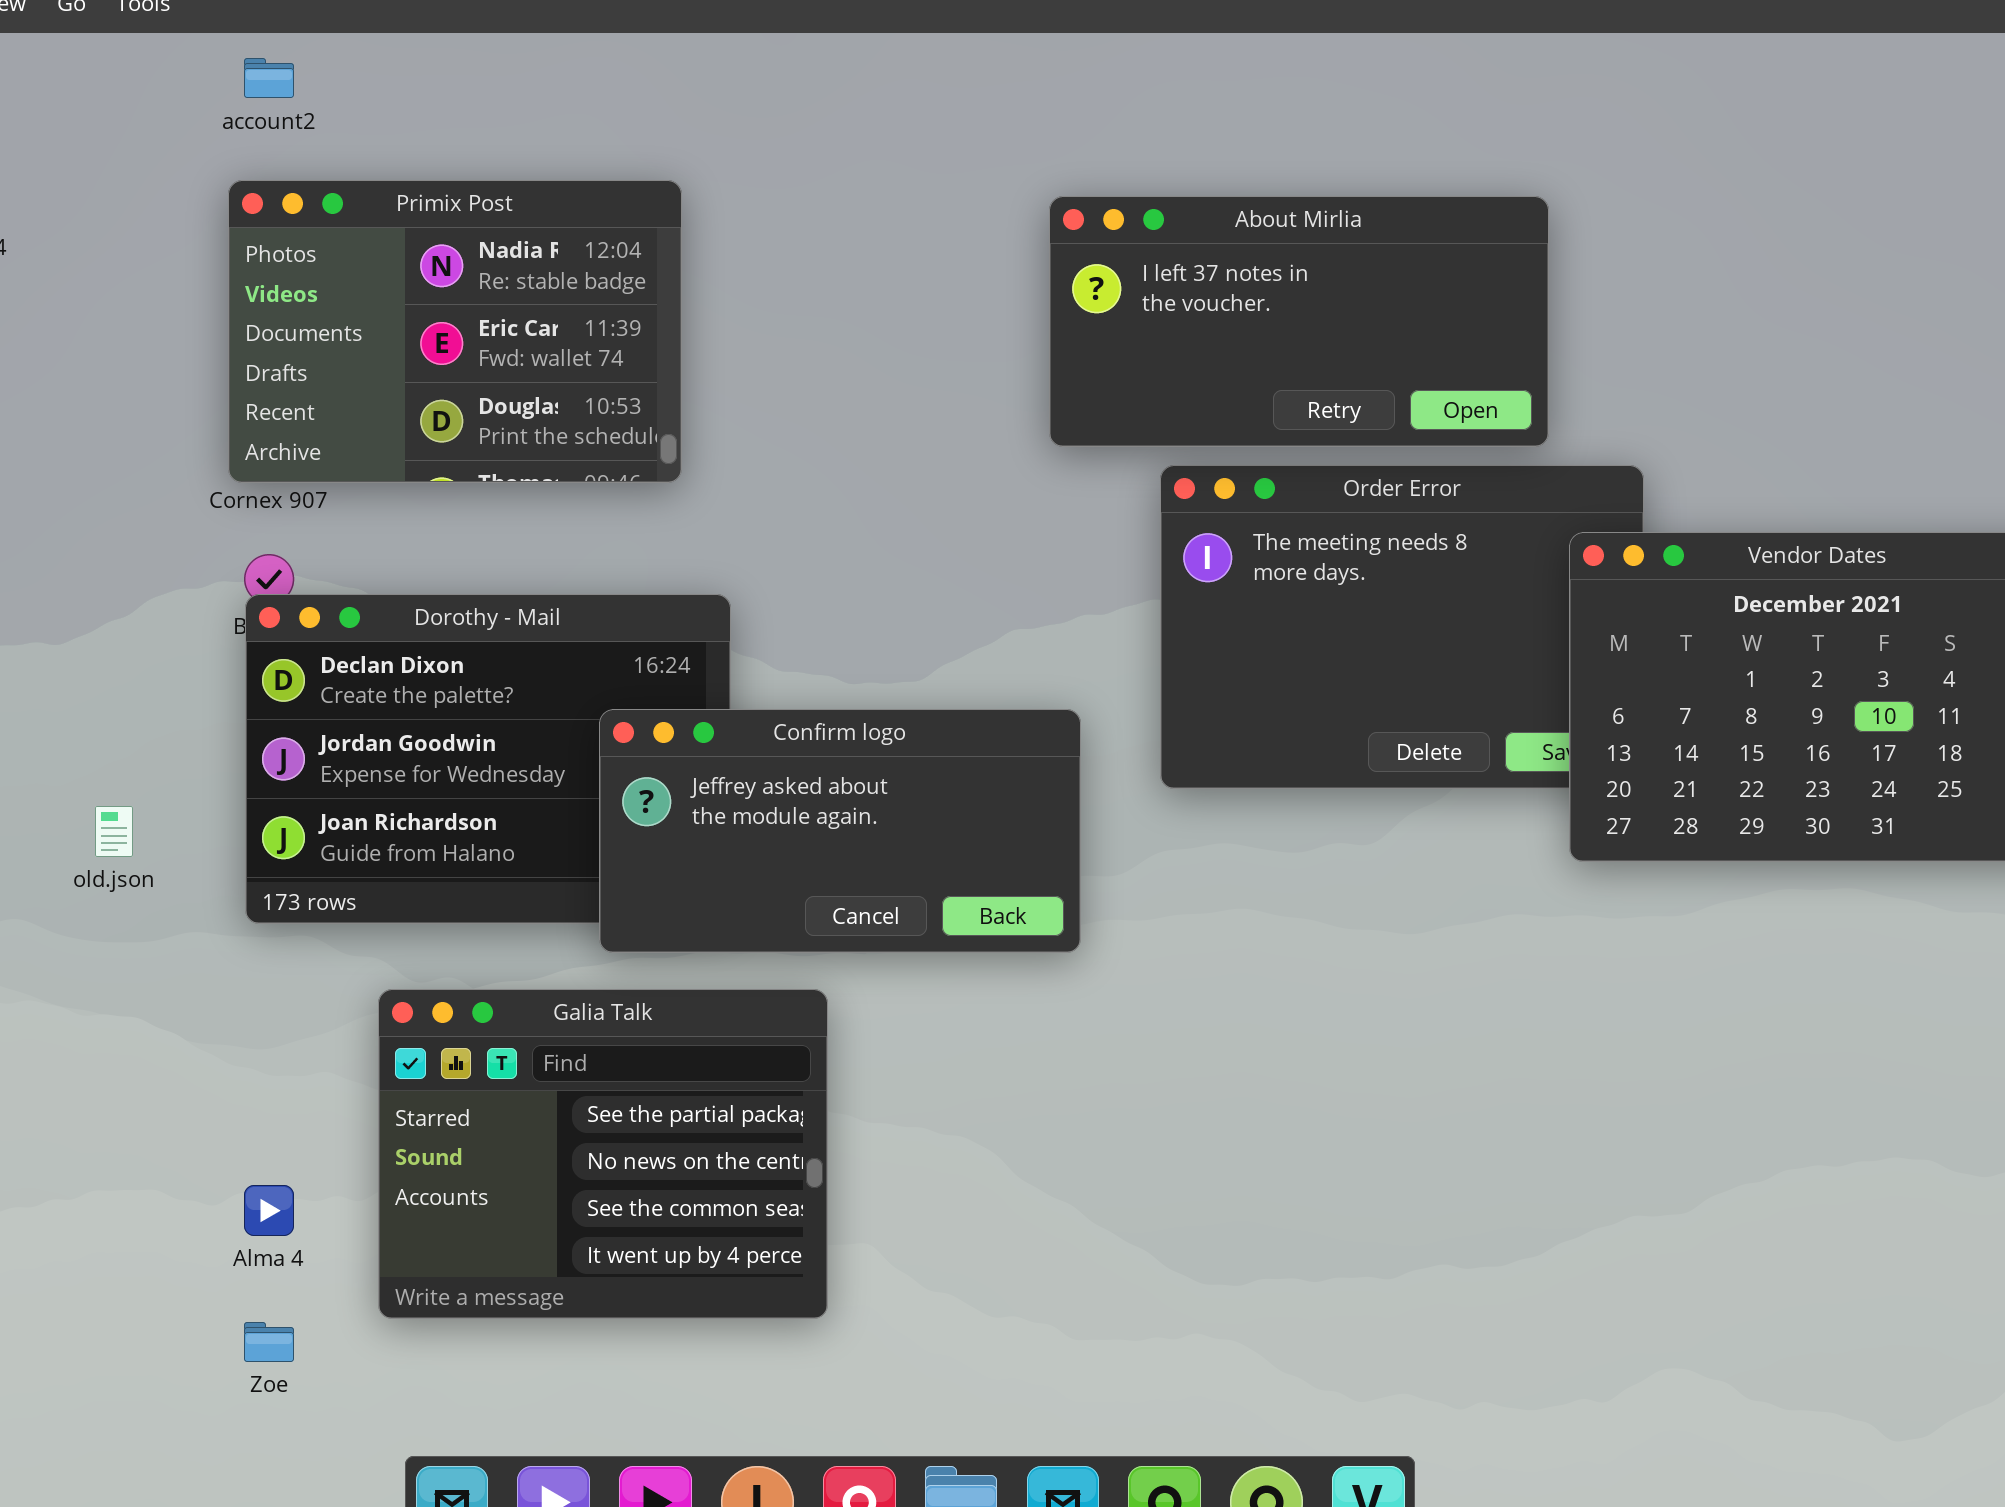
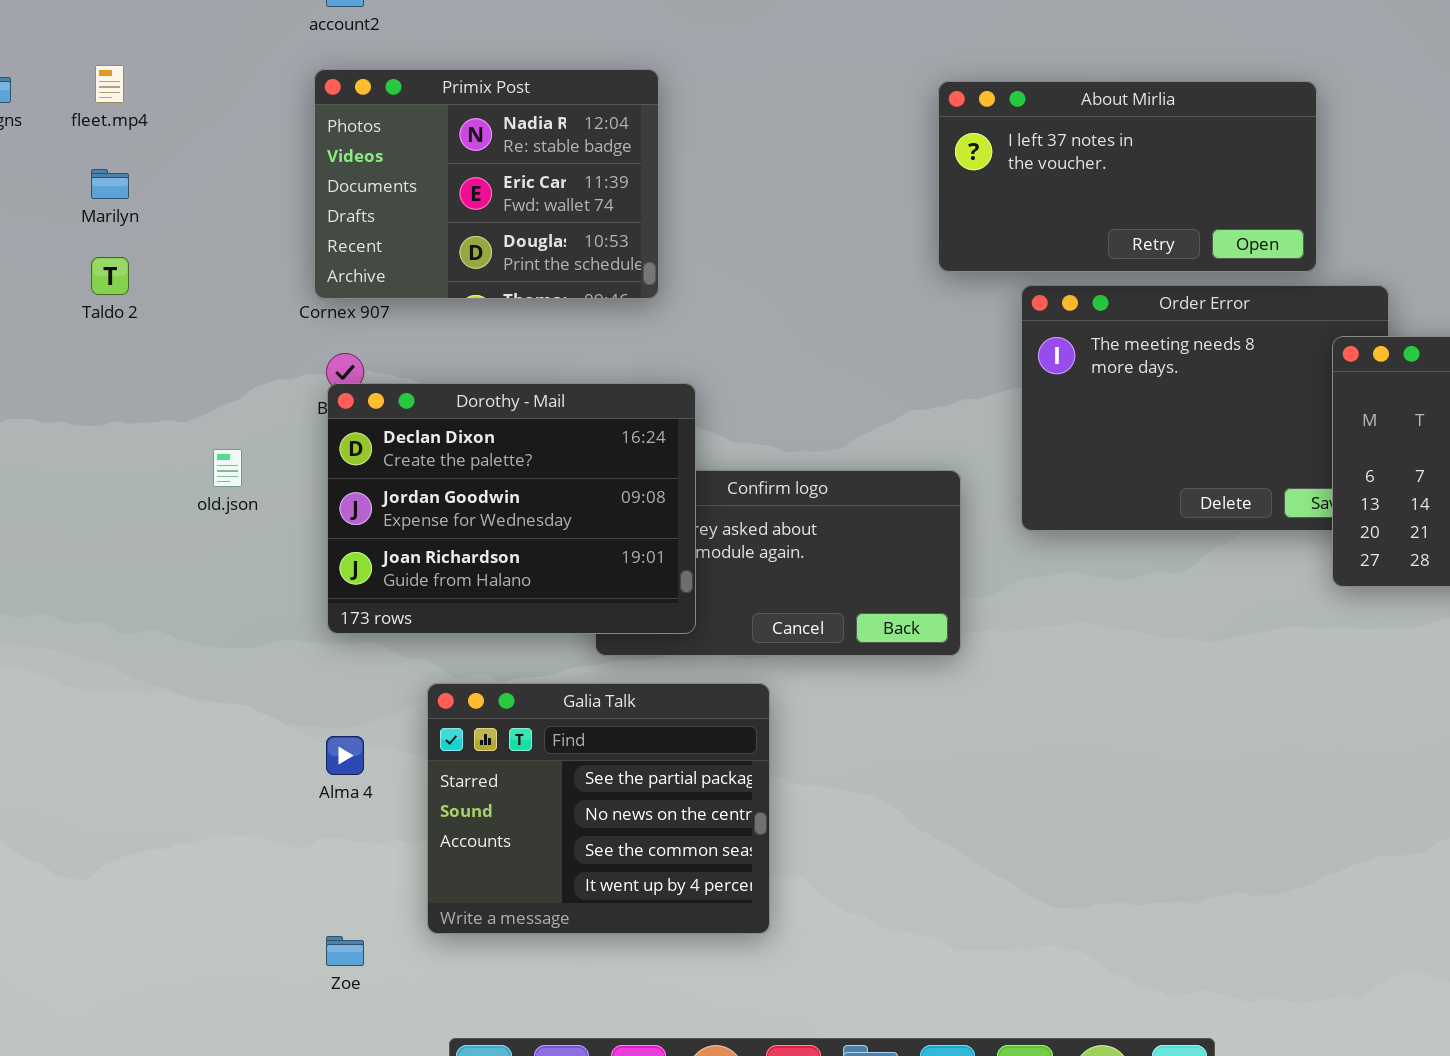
Dorothy - Mail: [245,594,731,924] -> [327,383,696,634], raised
old.json: [95,806,133,857] -> [213,449,242,487], moved
Alma 4: [244,1185,294,1236] -> [326,736,364,775], moved

